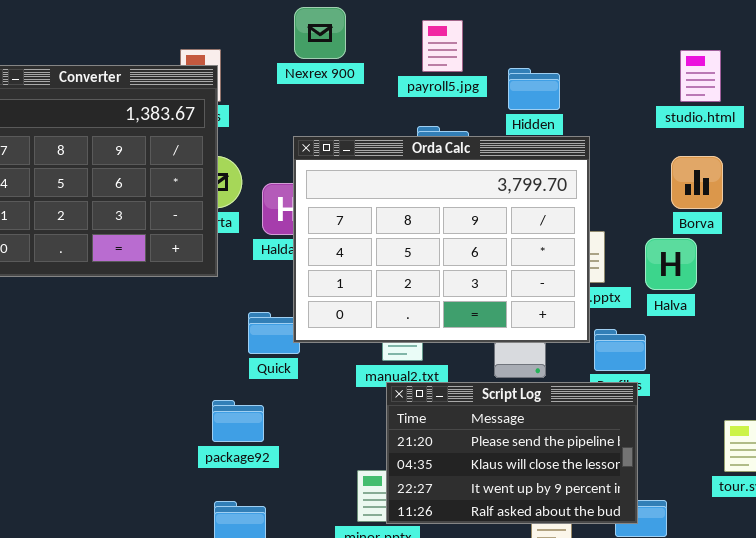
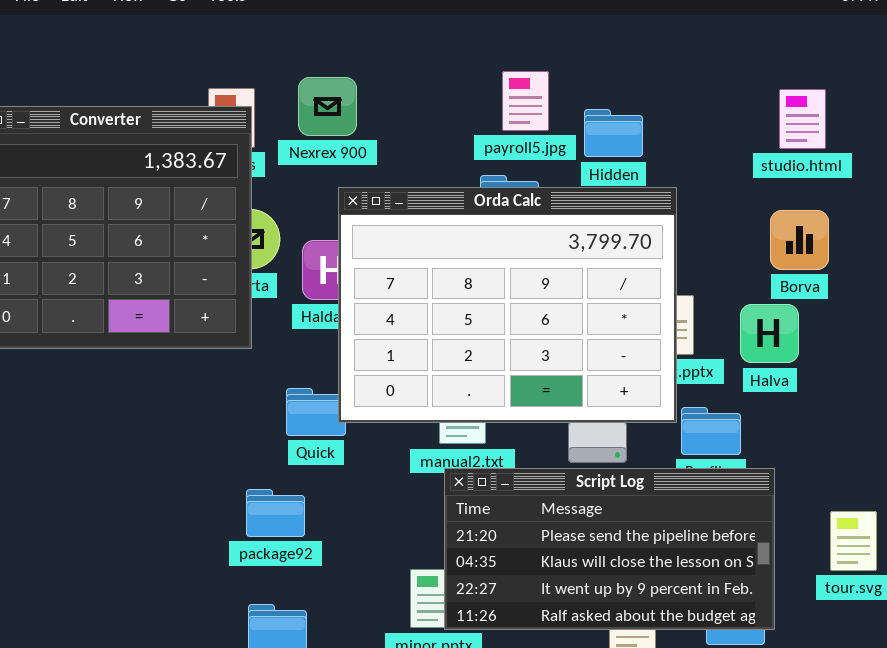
Nexrex 900: [294,7,346,59] -> [298,77,357,136], moved
payroll5.jpg: [422,20,463,72] -> [502,71,549,131], moved
Script Log: [386,382,638,524] -> [444,468,775,630], resized

